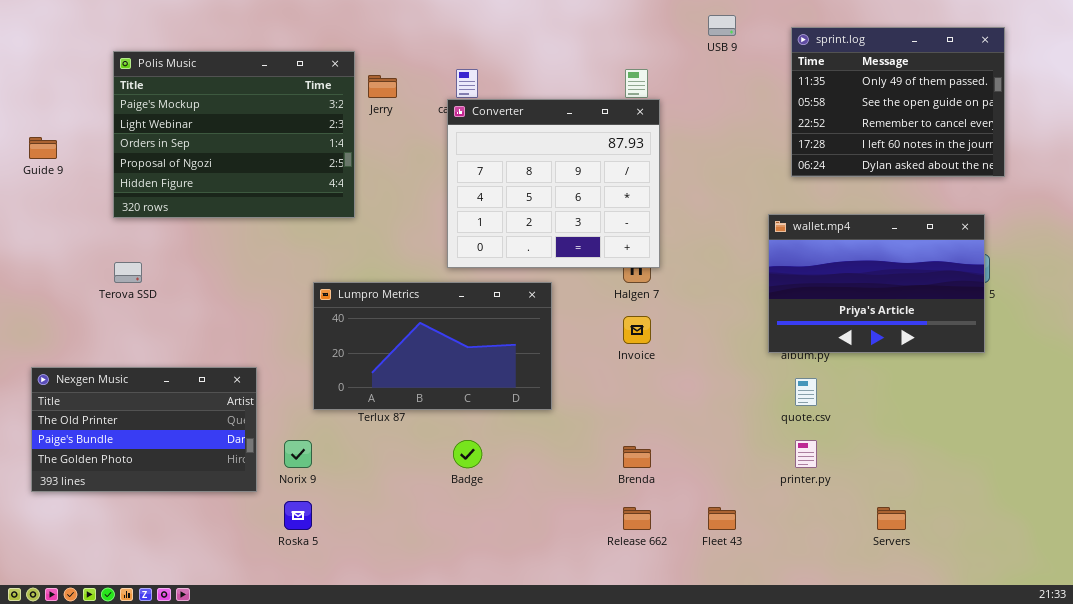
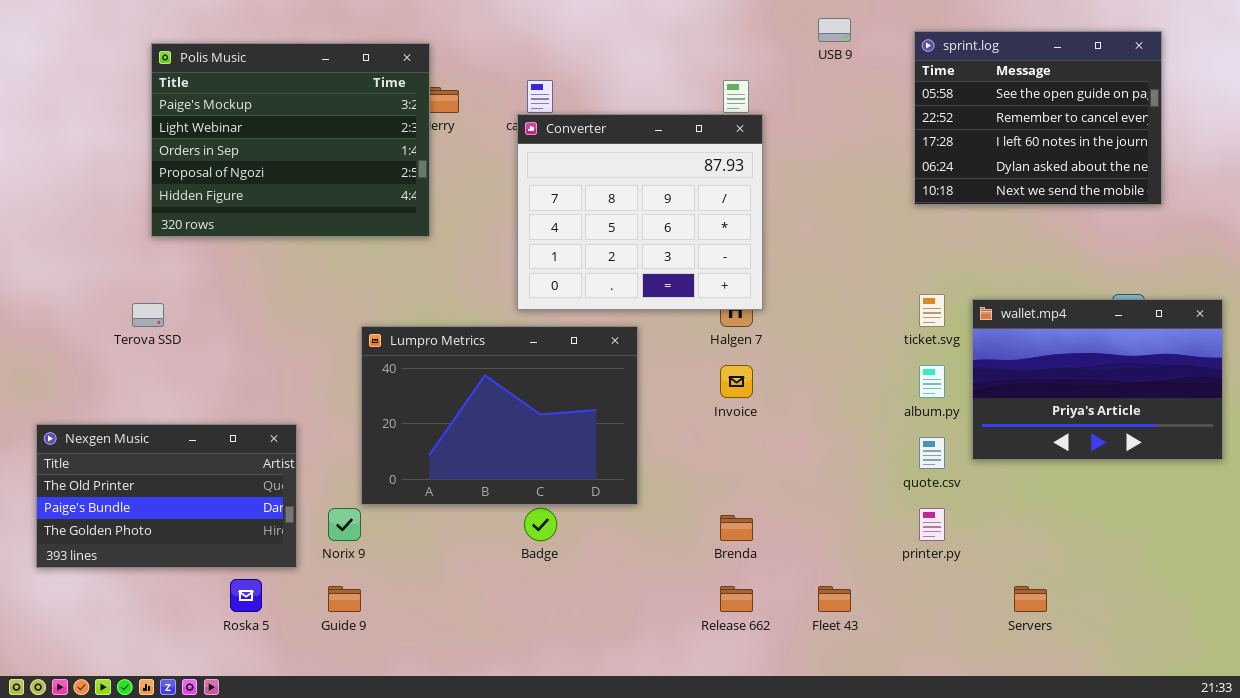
sprint.log: [791,27,1005,177] -> [914,31,1162,205], scrolled down 1 row
Polis Music: [113,51,355,218] -> [151,43,430,237], moved
Guide 9: [29,137,57,159] -> [328,586,361,612], moved
wallet.mp4: [768,214,985,353] -> [972,299,1223,460], moved
Lumpro Metrics: [313,282,552,410] -> [361,326,638,505], resized
Roska 5: [284,501,312,530] -> [230,579,262,612], moved

